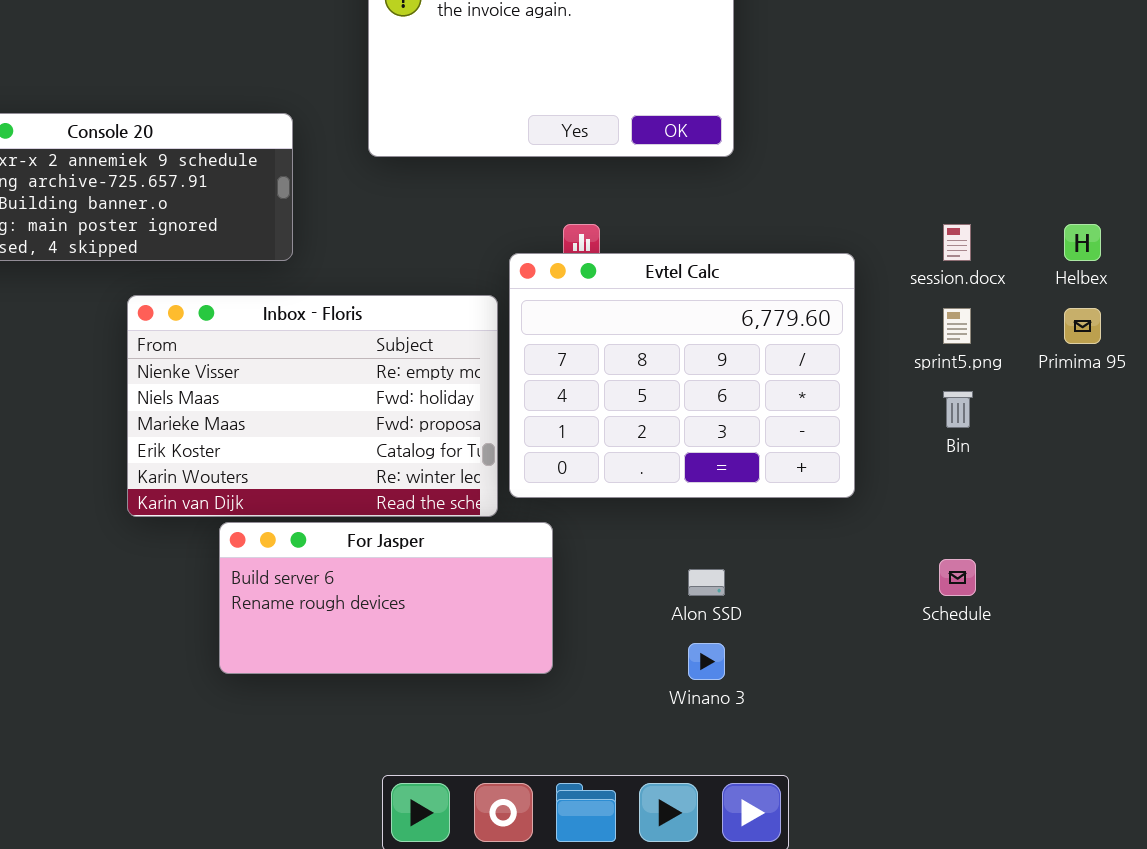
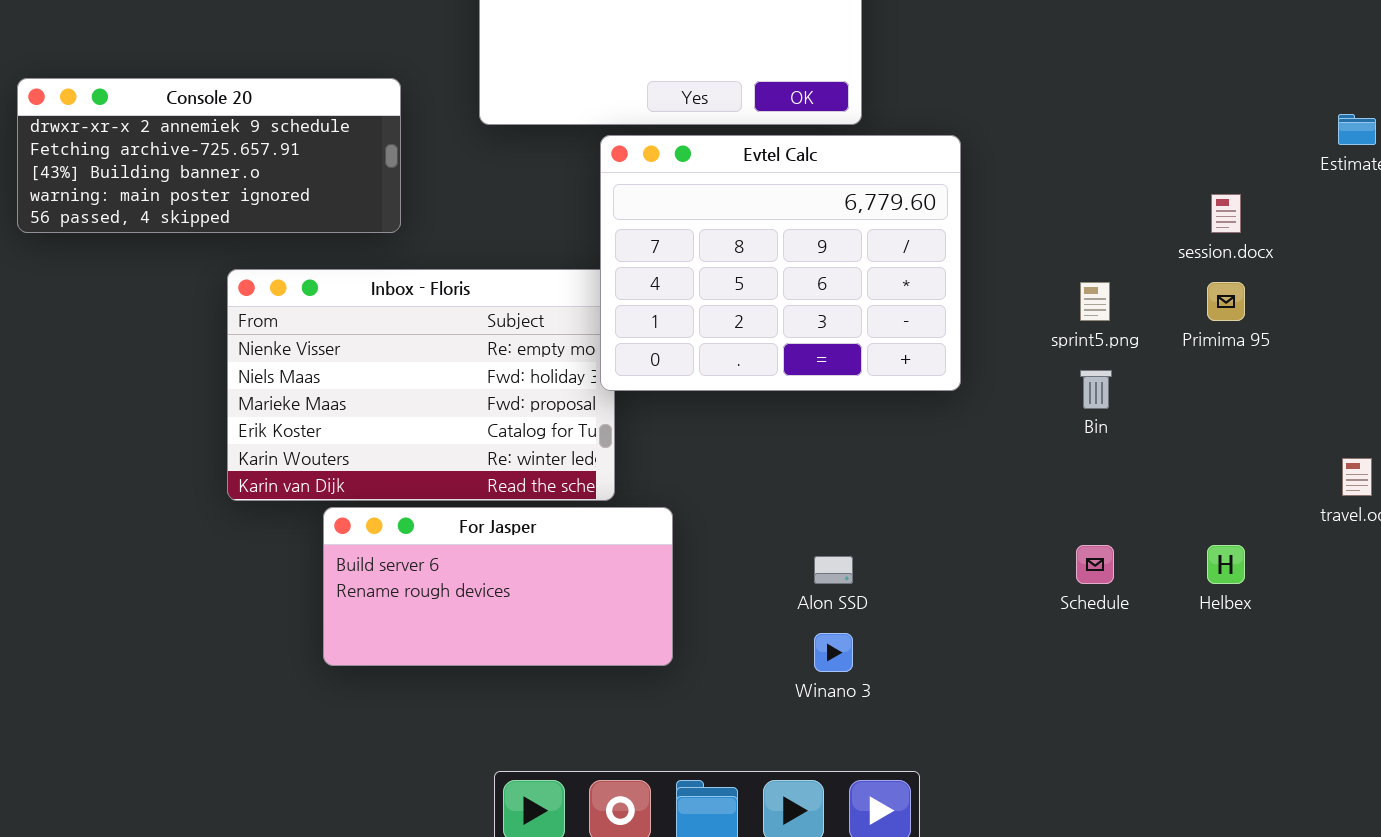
session.docx: [943,224,971,261] -> [1211,194,1241,233], moved
Helbex: [1064,224,1101,261] -> [1207,545,1245,584], moved
Evtel Calc: [509,253,855,498] -> [600,135,961,391], moved

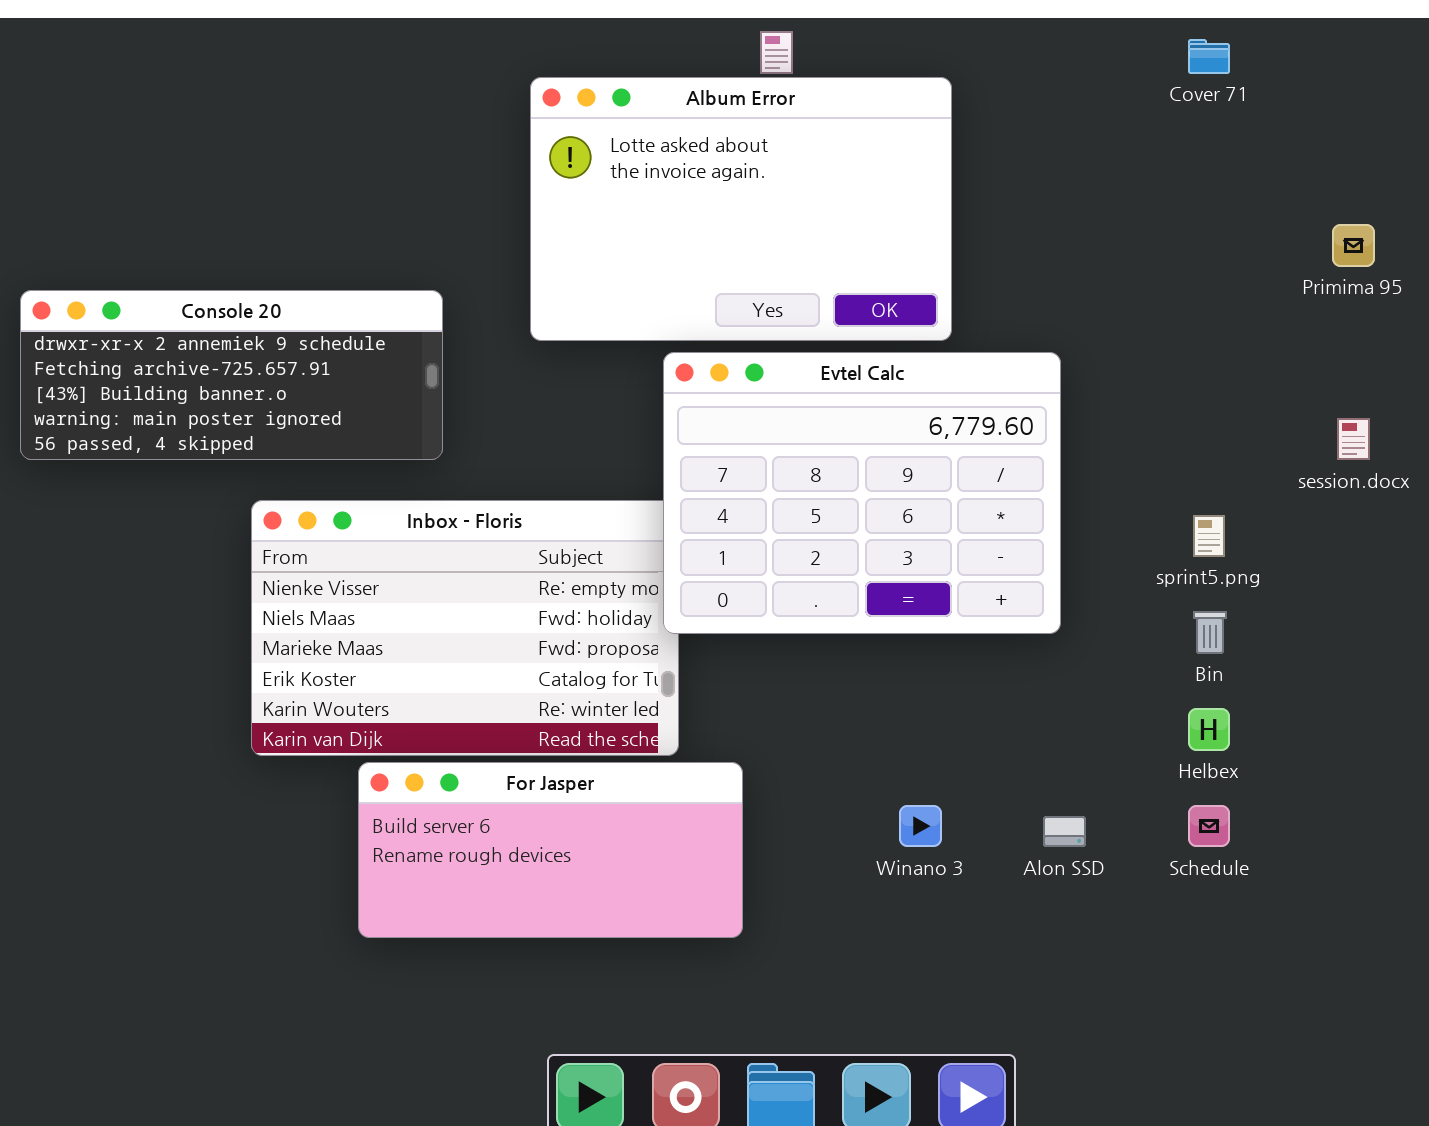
Primima 95: [1207,282,1245,321] -> [1332,224,1375,267], moved
Helbex: [1207,545,1245,584] -> [1188,708,1230,751], moved
Alon SSD: [814,556,853,584] -> [1043,816,1086,847], moved
Winano 3: [814,633,853,672] -> [899,805,942,847], moved

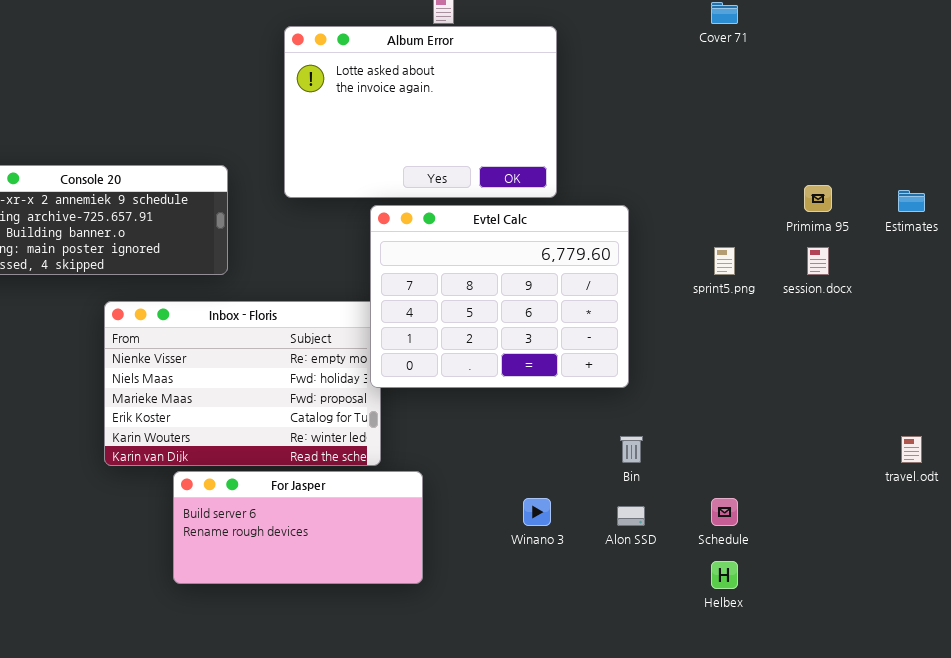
Primima 95: [1332,224,1375,267] -> [804,185,832,212], moved
sprint5.png: [1193,515,1225,557] -> [714,247,735,275], moved
Bin: [1193,611,1227,654] -> [620,436,643,463], moved
Helbex: [1188,708,1230,751] -> [711,561,738,589], moved

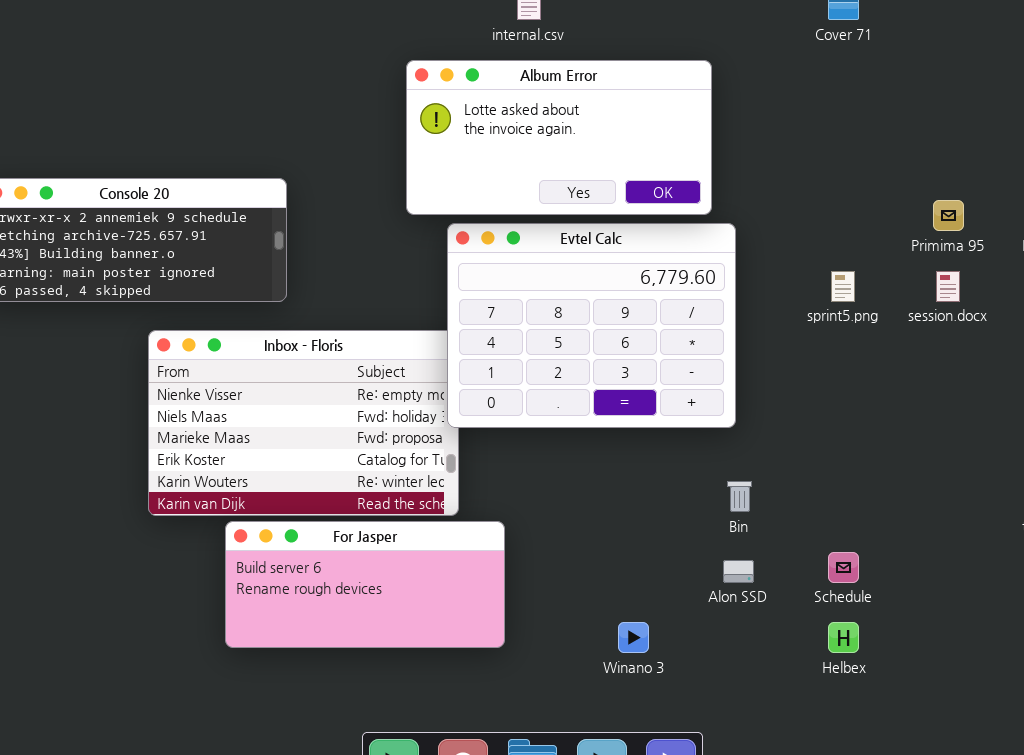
Album Error: [284,26,557,198] -> [406,60,712,215], moved, resized
Winano 3: [523,498,551,526] -> [618,622,649,653], moved

